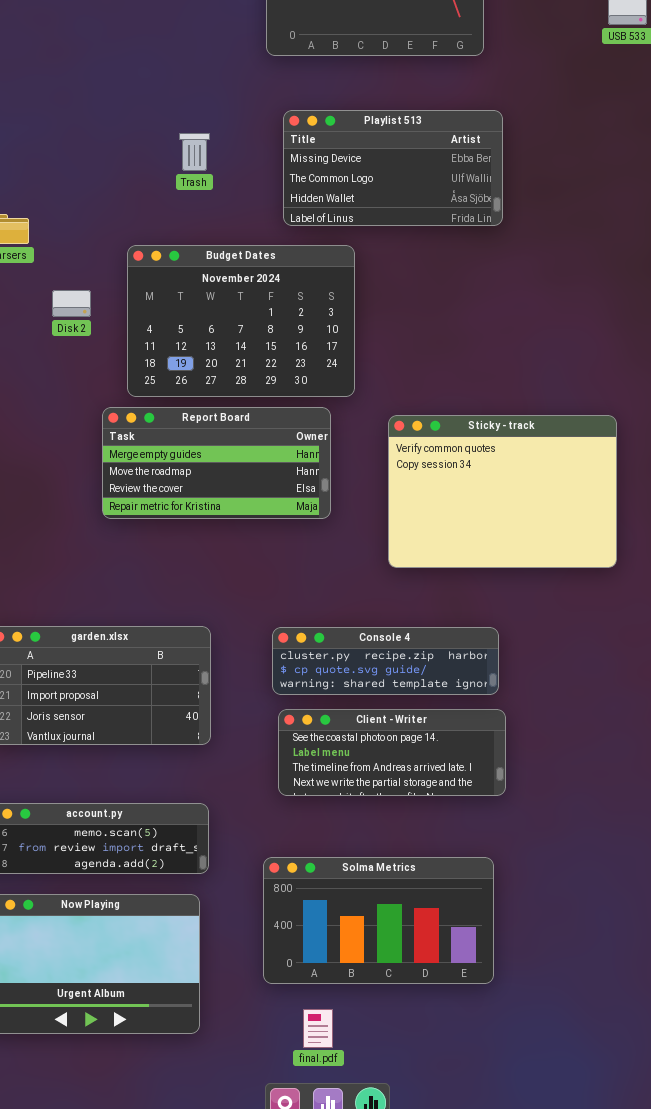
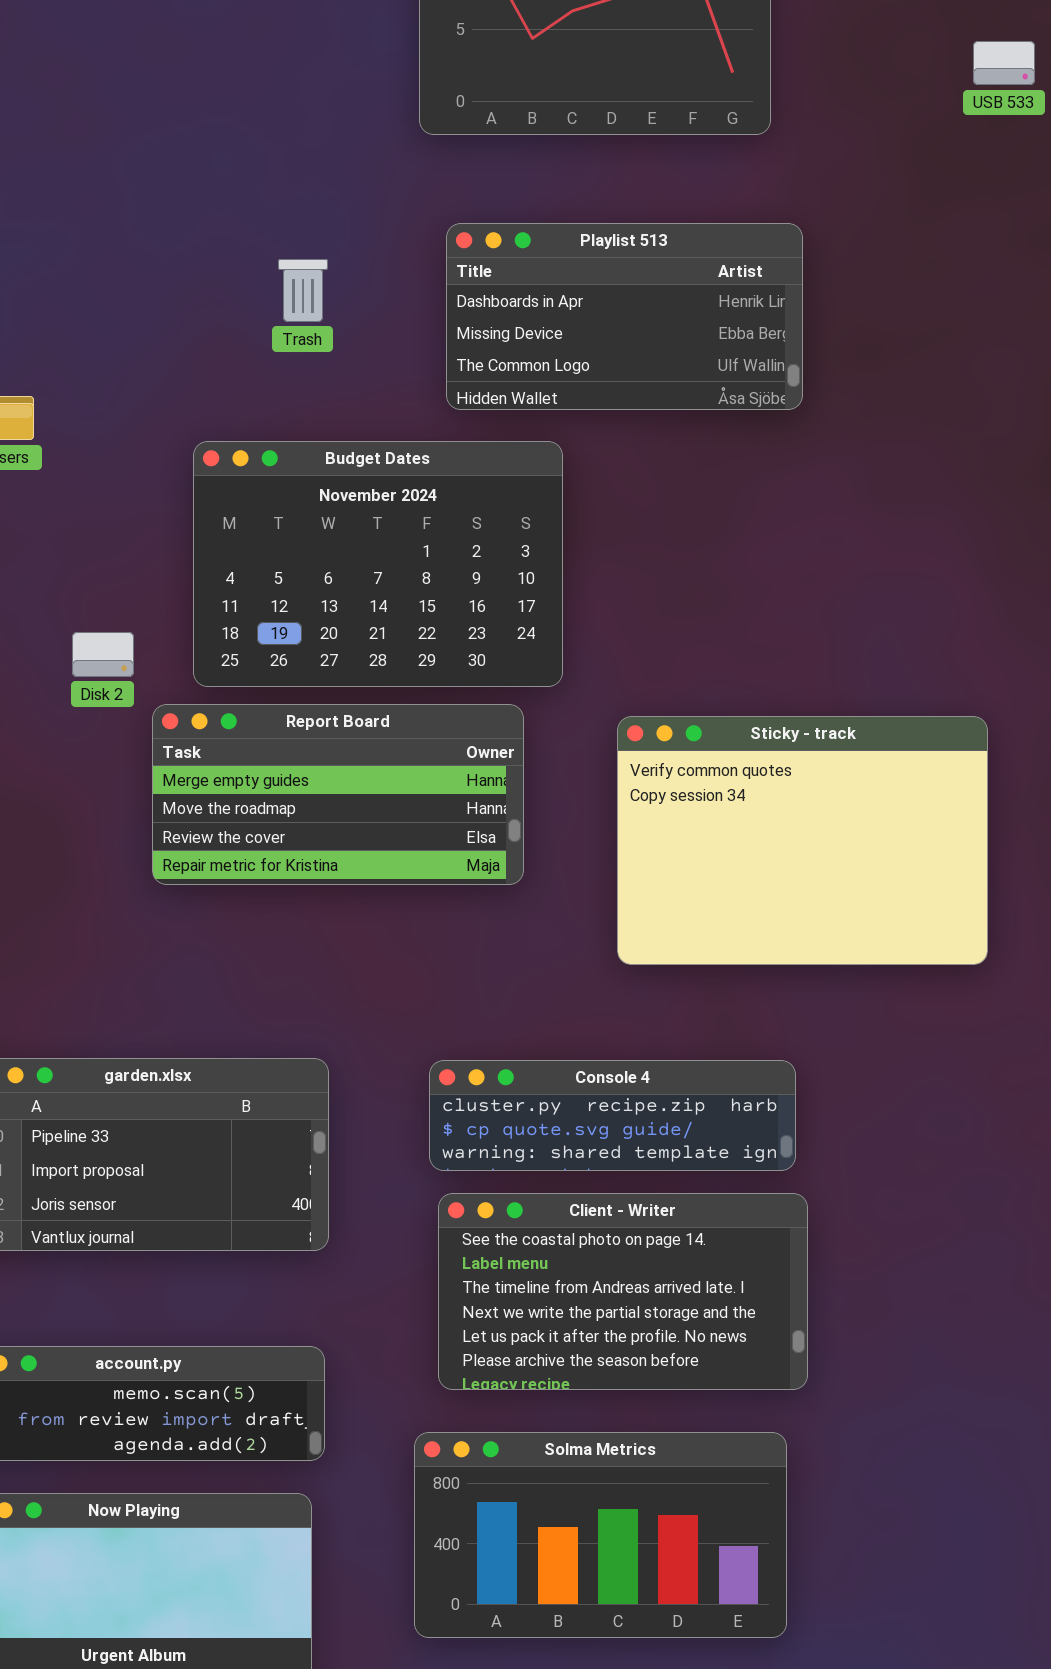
Playlist 513: [283,110,503,226] -> [446,223,803,410], scrolled up 1 row
Disk 2: [52,290,91,317] -> [72,632,134,677], moved
Client - Writer: [278,709,506,796] -> [438,1193,808,1390], resized

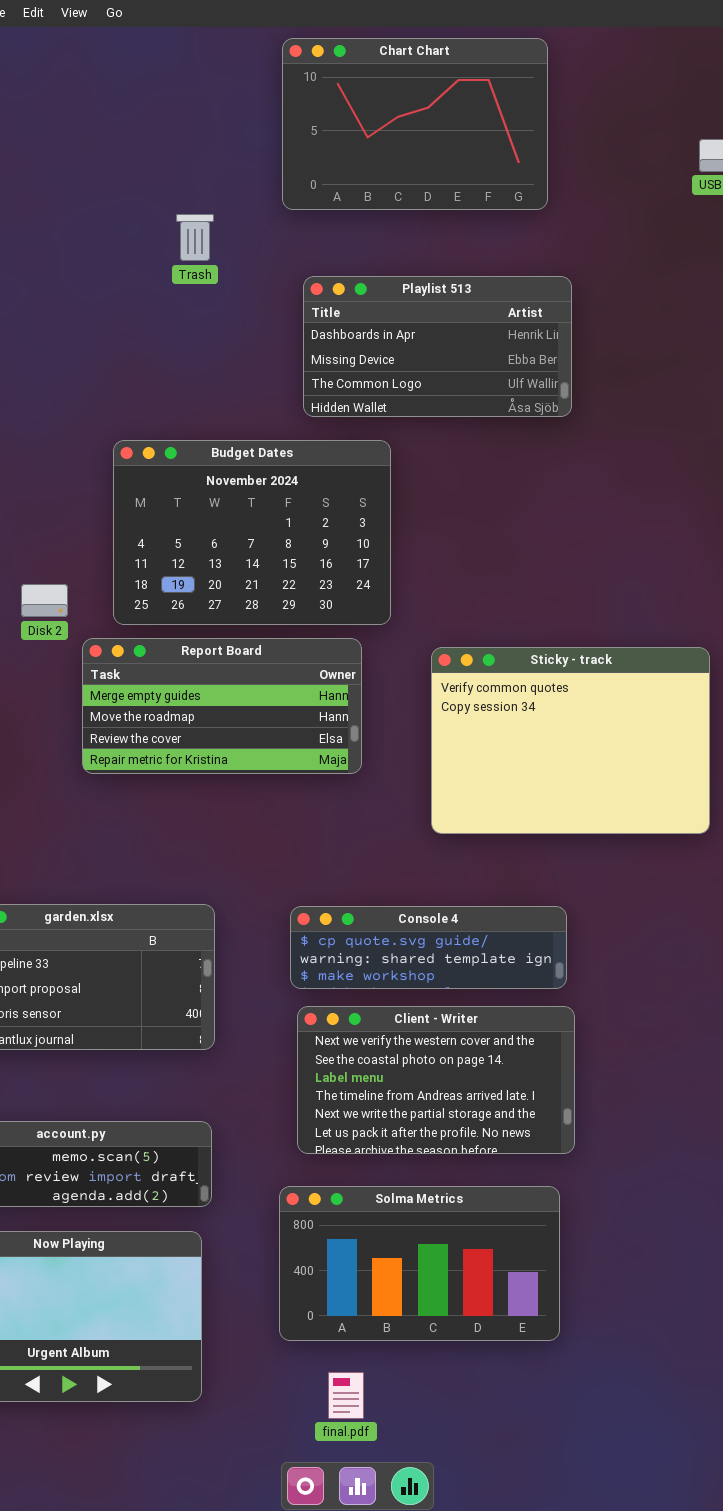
Trash: [278,259,328,322] -> [176,214,214,261], moved
Console 4: [429,1060,796,1171] -> [290,906,567,989], scrolled down 1 row
Client - Writer: [438,1193,808,1390] -> [297,1006,575,1154], scrolled up 1 row

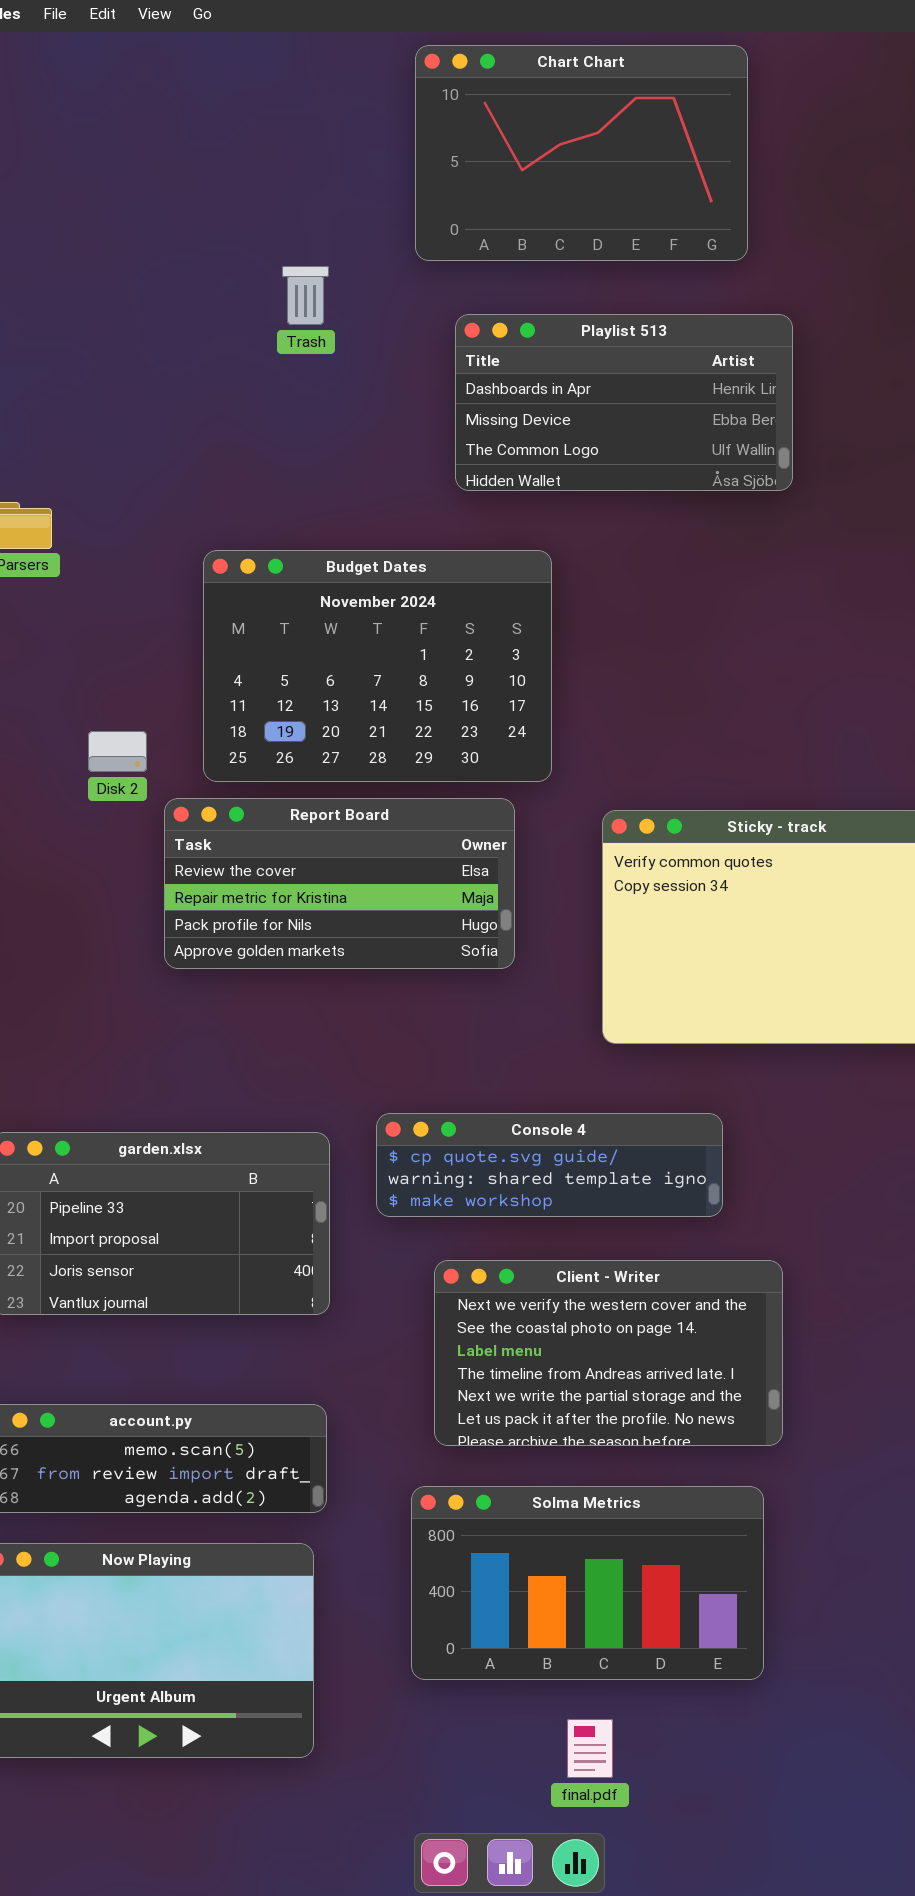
Playlist 513: [303,276,572,417] -> [455,314,793,491], moved
Report Board: [82,638,362,774] -> [164,798,515,969], scrolled down 2 rows
Console 4: [290,906,567,989] -> [376,1113,723,1217], moved
final.pdf: [328,1372,364,1419] -> [567,1719,613,1778], moved

